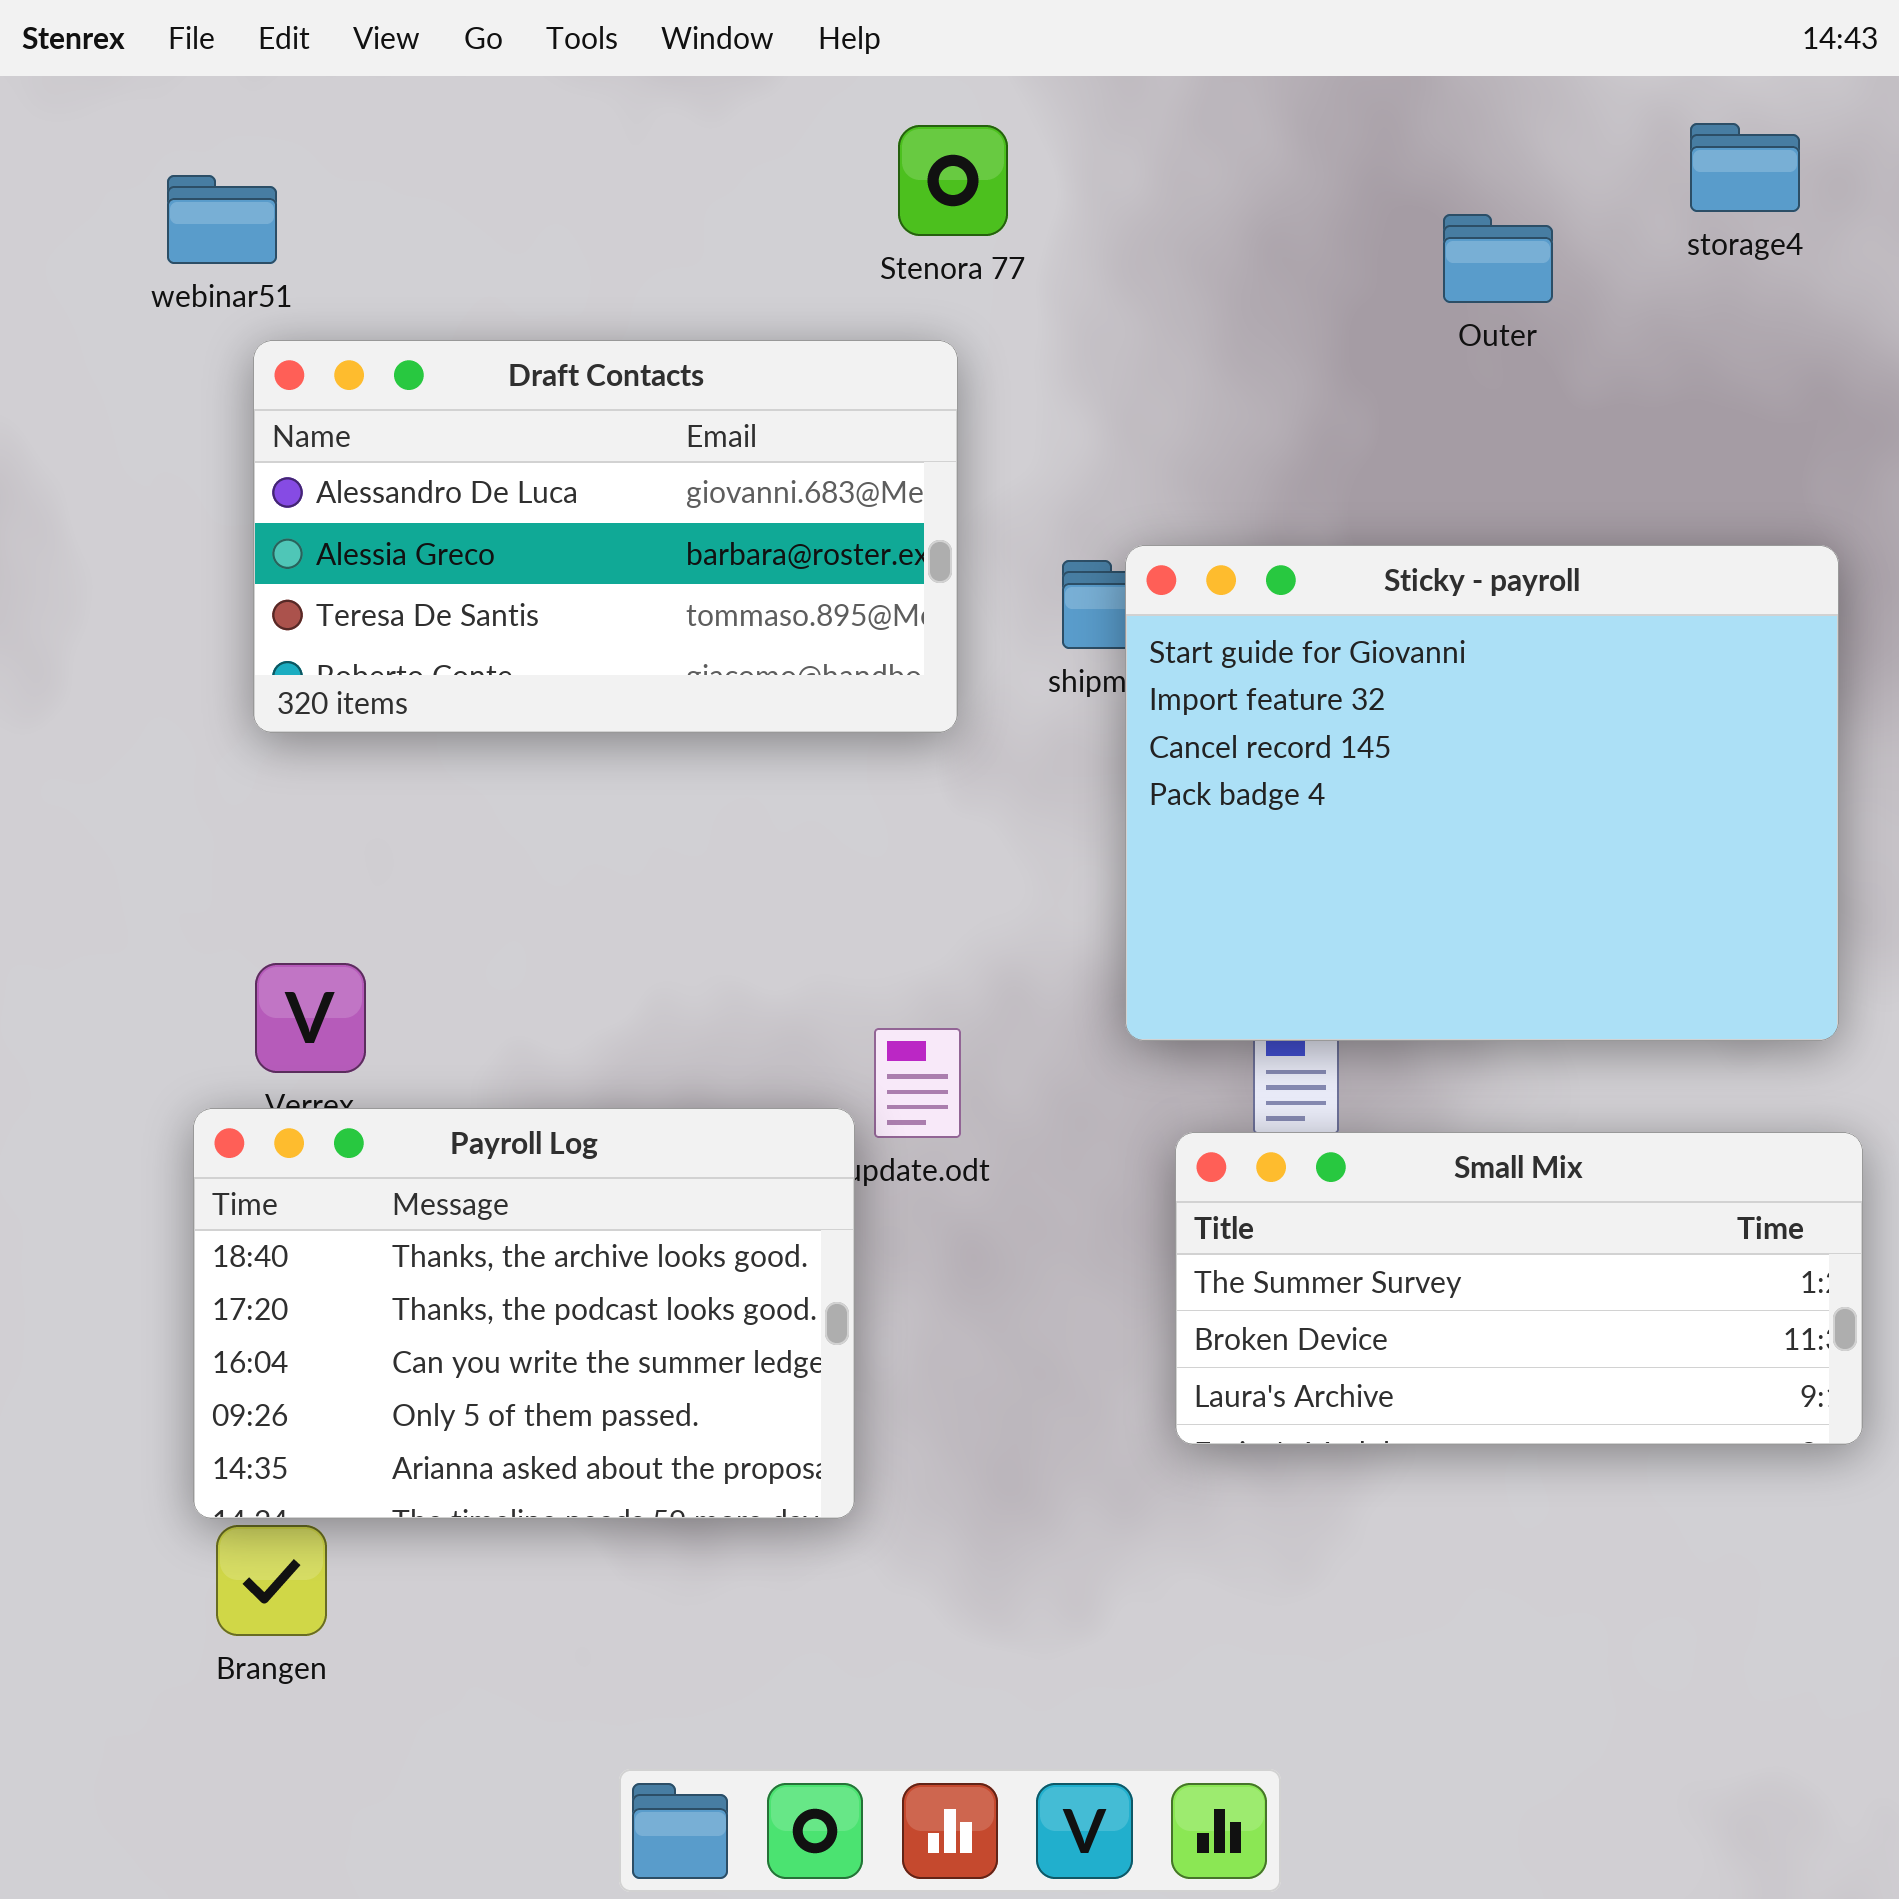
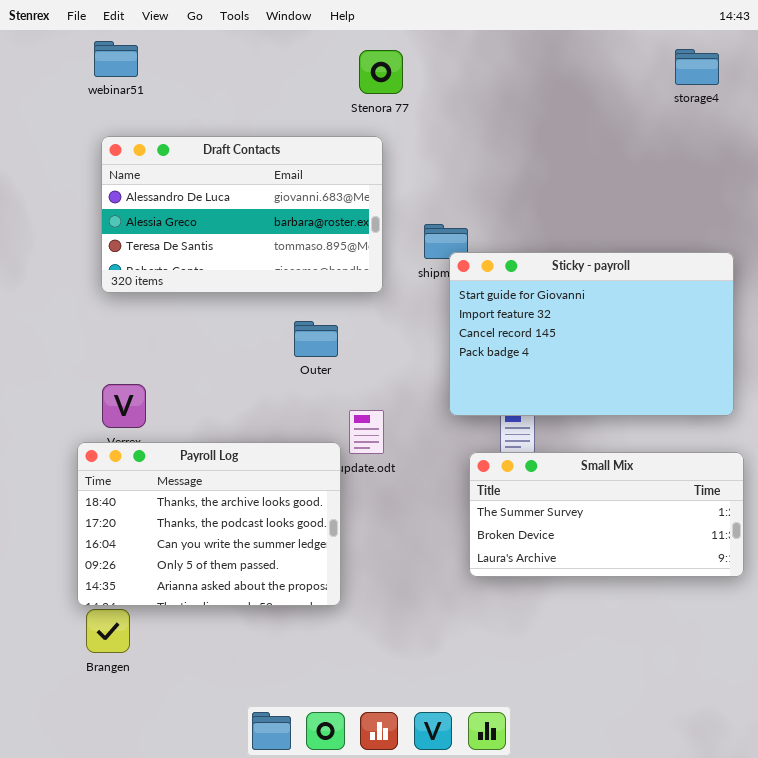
webinar51: [167,175,277,264] -> [94,41,138,77], moved
Outer: [1443,214,1553,303] -> [294,321,338,357], moved
Sticky - payroll: [1125,545,1839,1041] -> [449,252,734,416], resized

